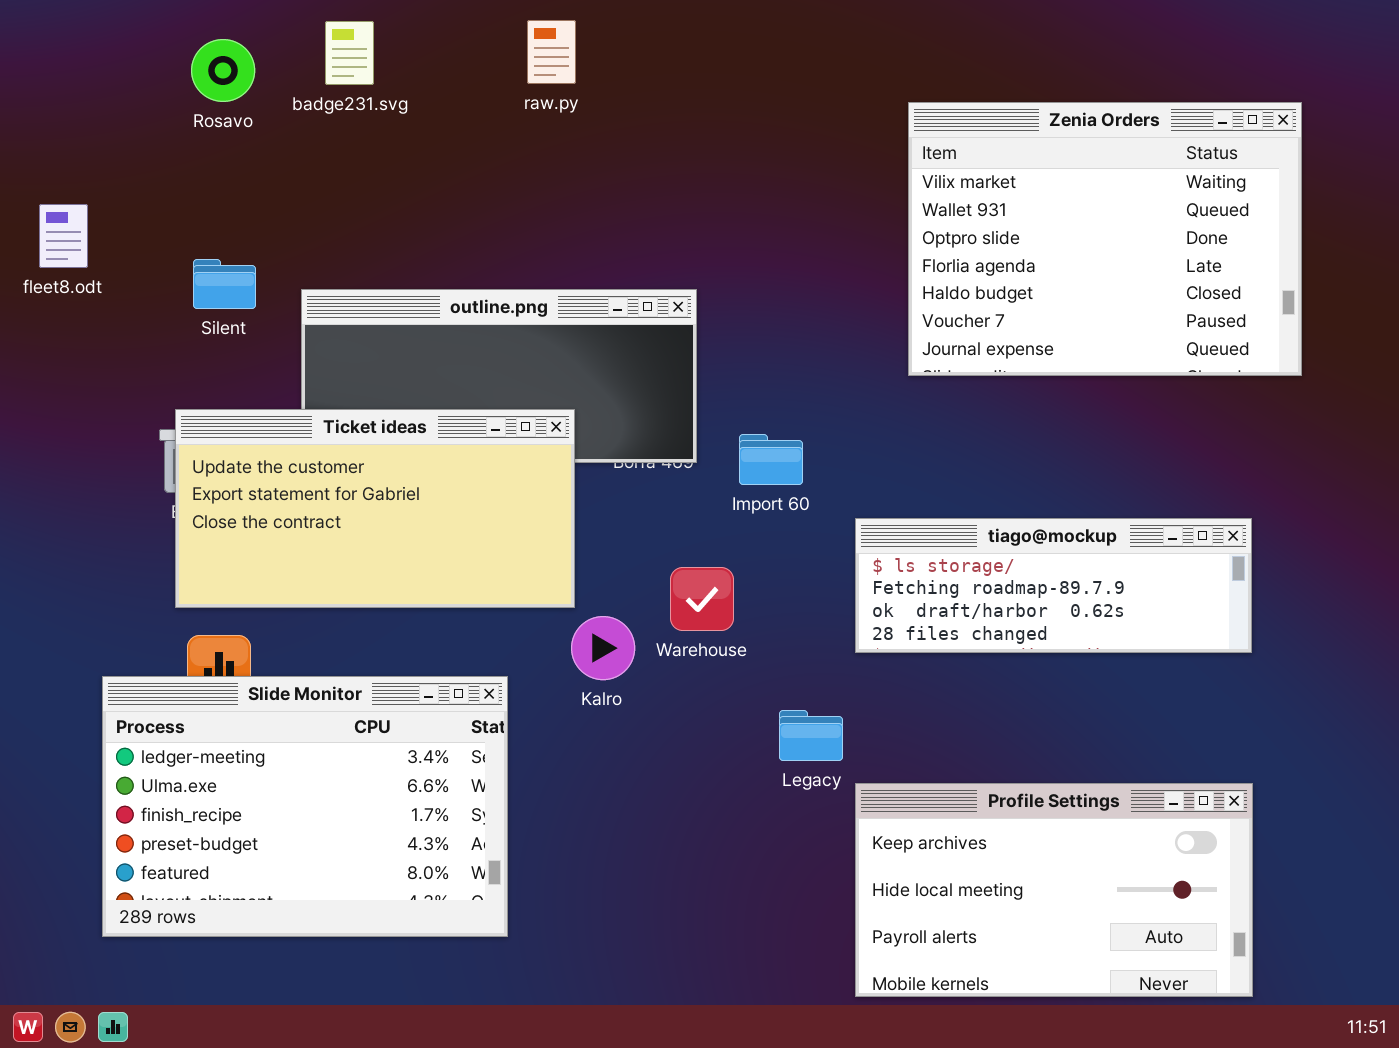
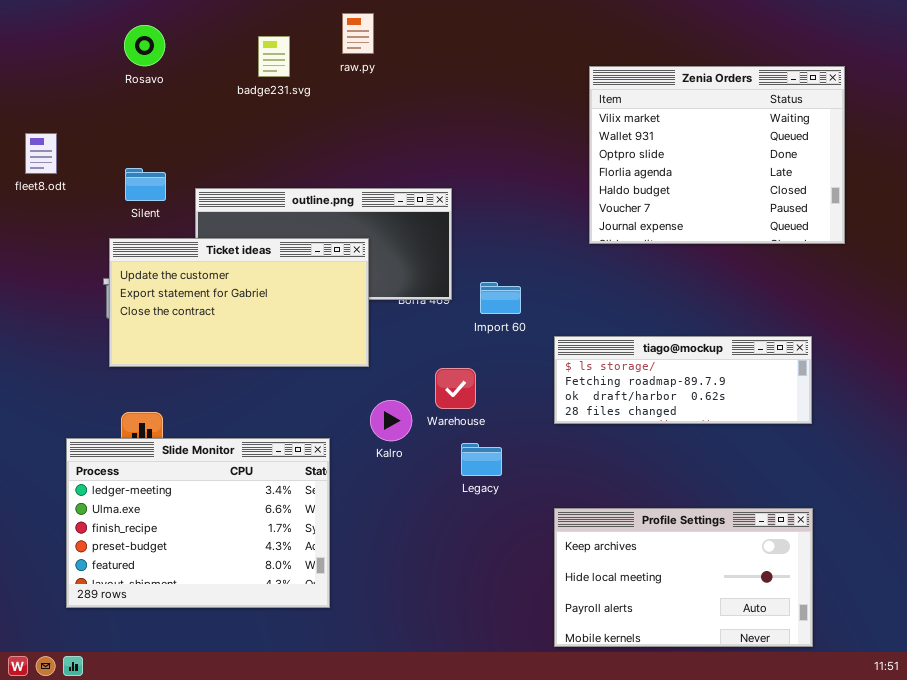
badge231.svg: [325,21,374,85] -> [258,36,290,77], moved
Ticket ideas: [175,409,575,608] -> [109,238,369,367], moved
Legacy: [779,710,843,761] -> [461,443,502,476], moved

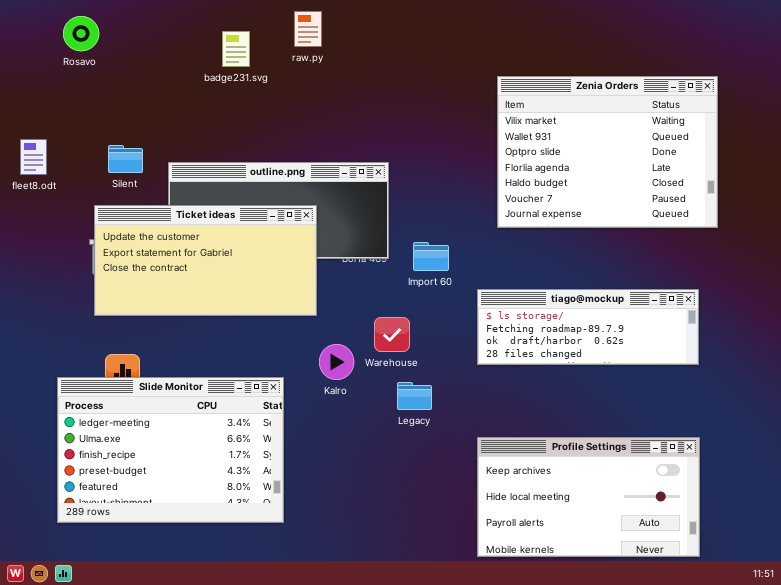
Rosavo: [124,25,165,66] -> [63,16,99,51], moved
Zenia Orders: [589,66,845,244] -> [497,76,718,228], moved
fleet8.odt: [25,133,57,174] -> [20,139,47,175], moved

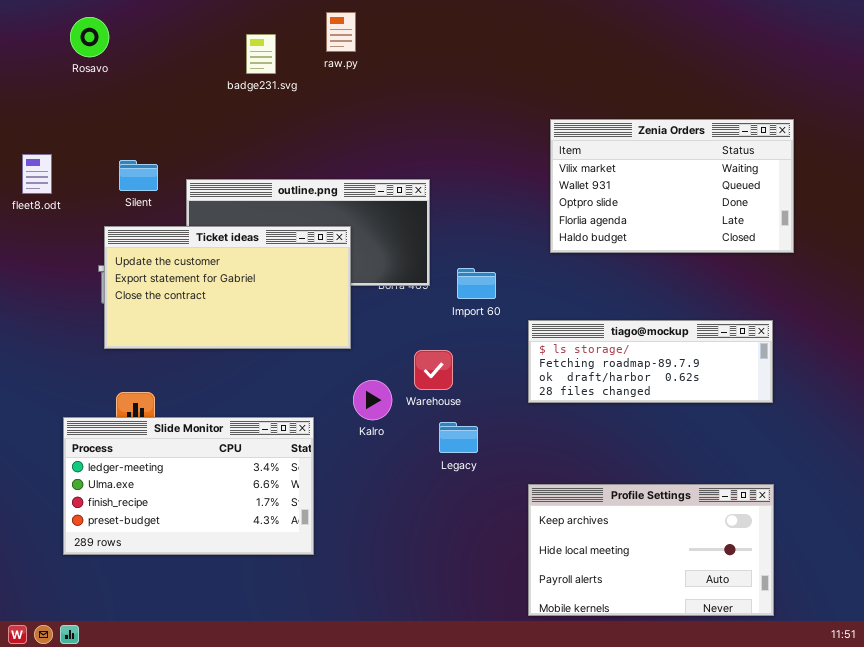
Zenia Orders: [497,76,718,228] -> [550,119,794,253], resized
Slide Monitor: [57,377,284,523] -> [63,417,314,555], resized

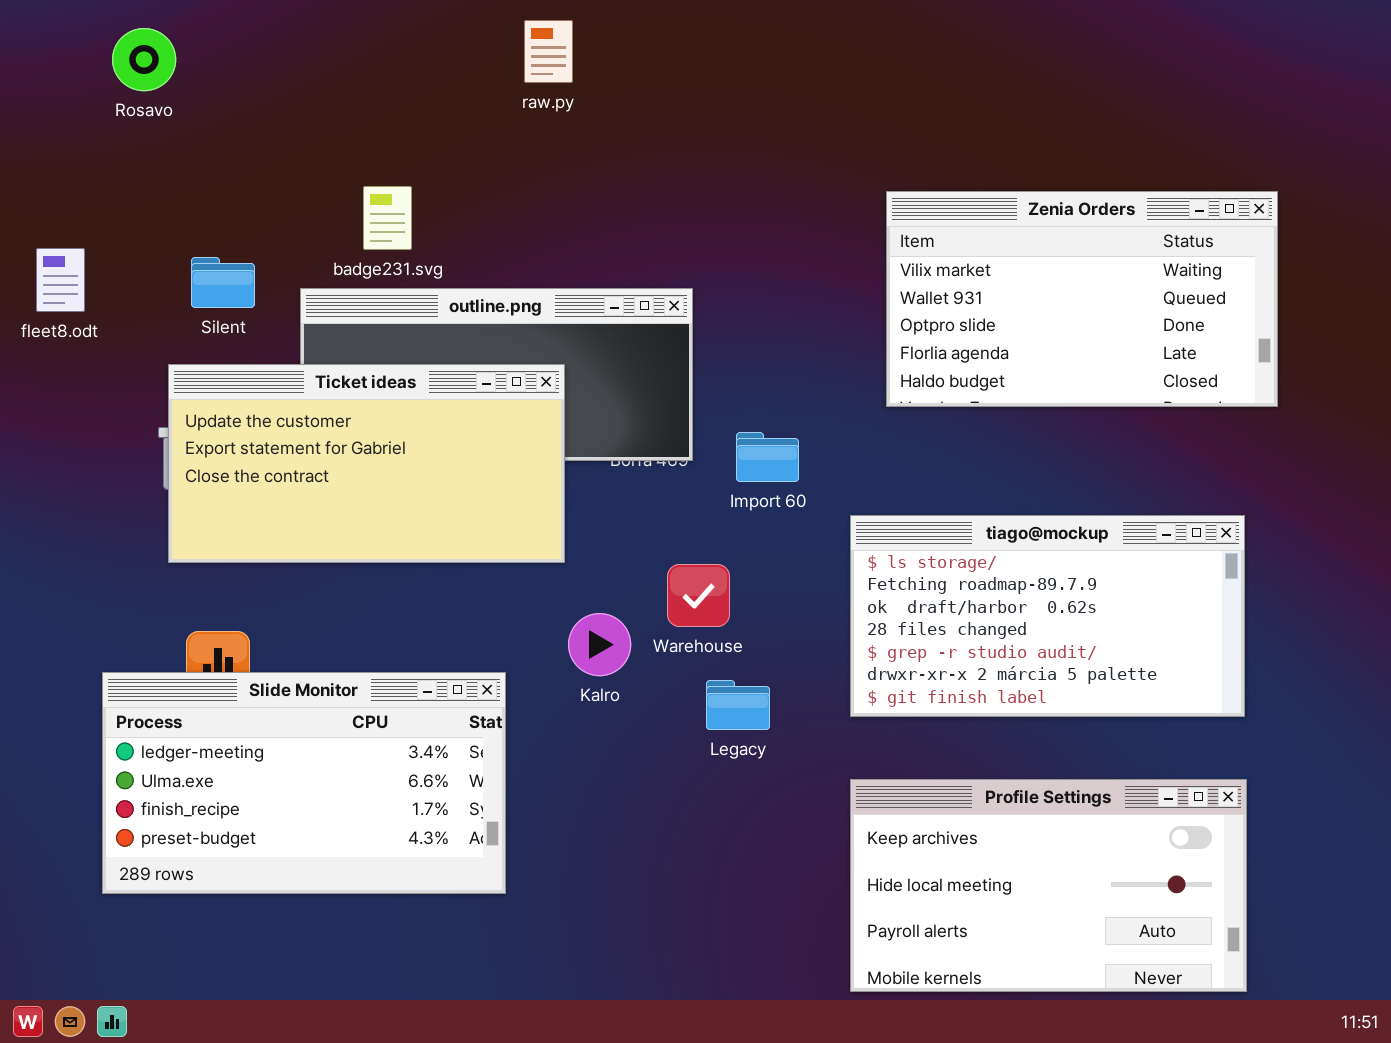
badge231.svg: [246,34,276,74] -> [363,186,412,250], moved
tiago@mockup: [528,320,773,403] -> [850,515,1245,717], resized

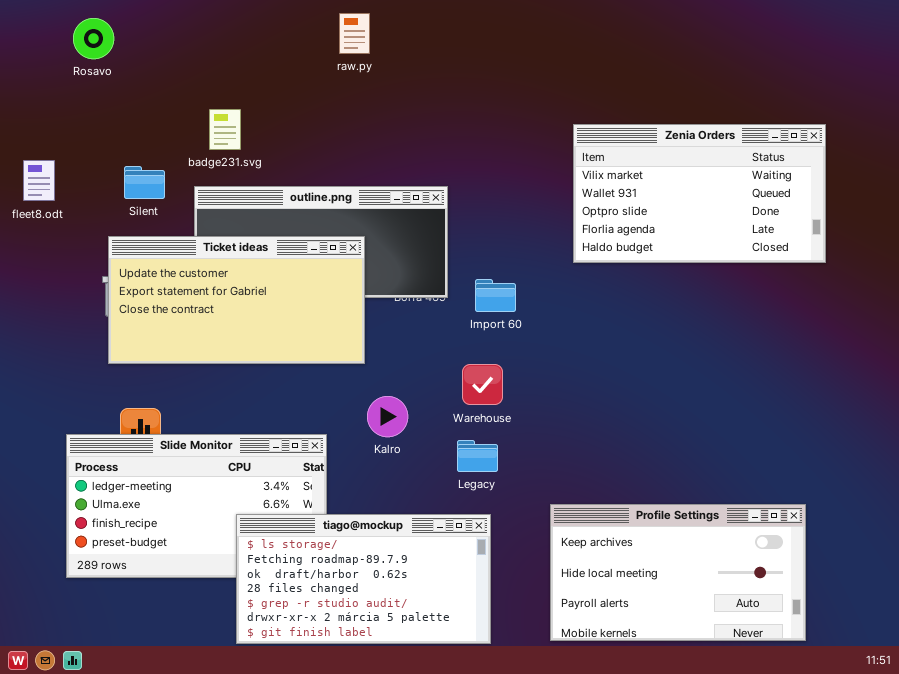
badge231.svg: [363,186,412,250] -> [209,109,241,150], moved
tiago@mockup: [850,515,1245,717] -> [236,514,491,644], moved
Warehouse: [667,564,730,627] -> [462,364,503,405], moved

